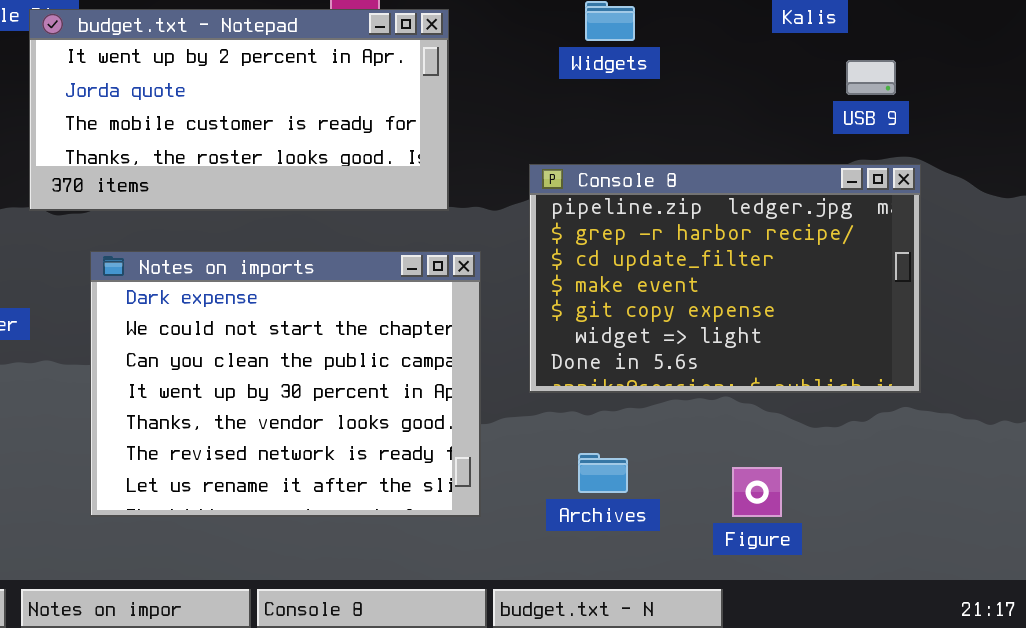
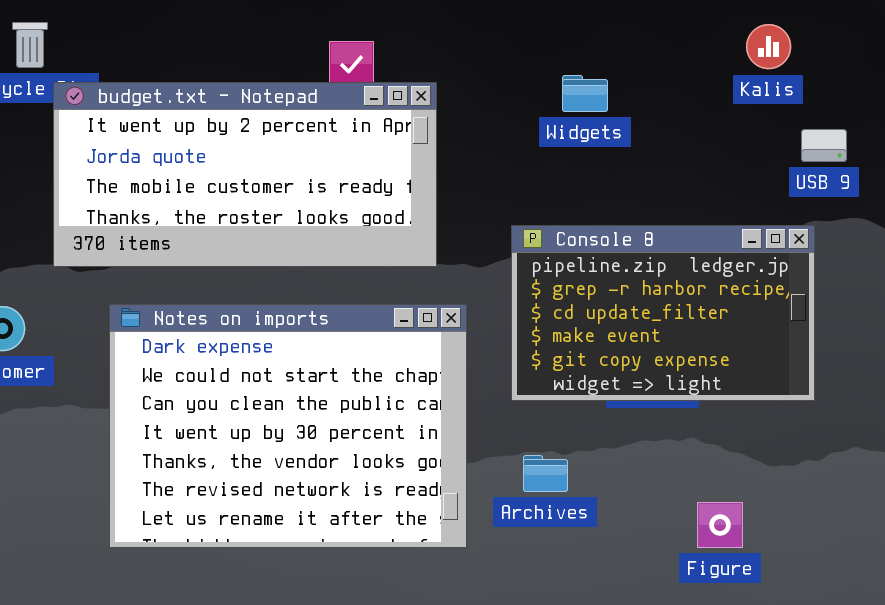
Console 8: [529,164,921,393] -> [511,225,815,401], resized
Archives: [578,453,628,493] -> [523,455,568,492], moved

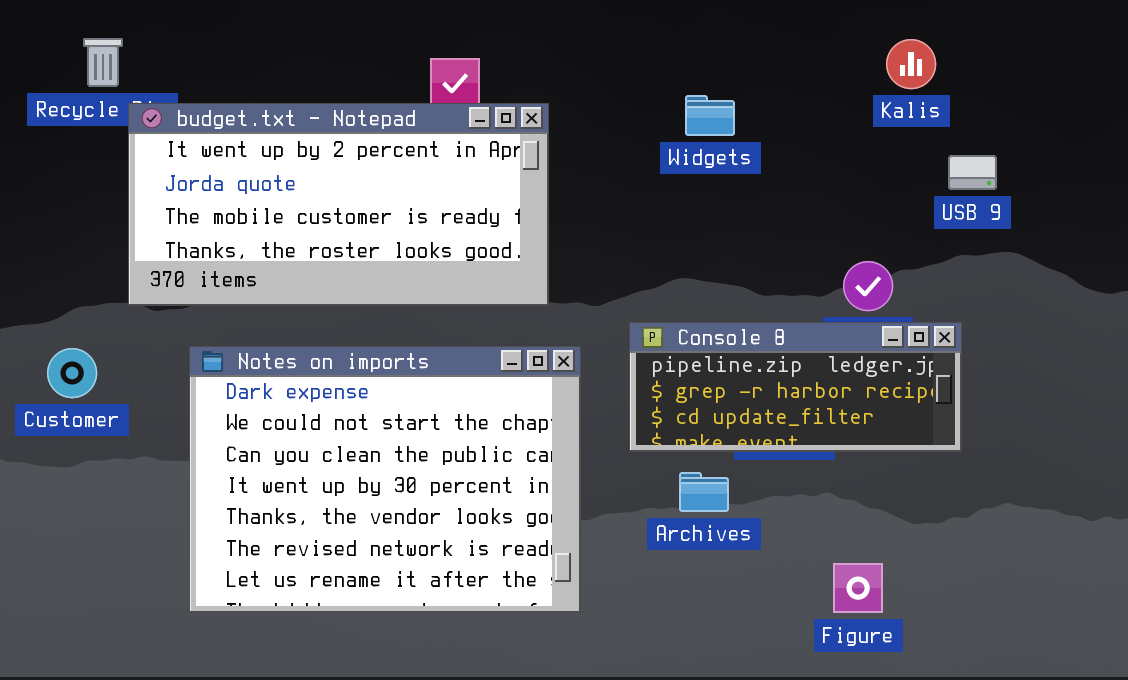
Console 8: [511,225,815,401] -> [629,322,962,452], resized
Archives: [523,455,568,492] -> [679,472,729,512], moved

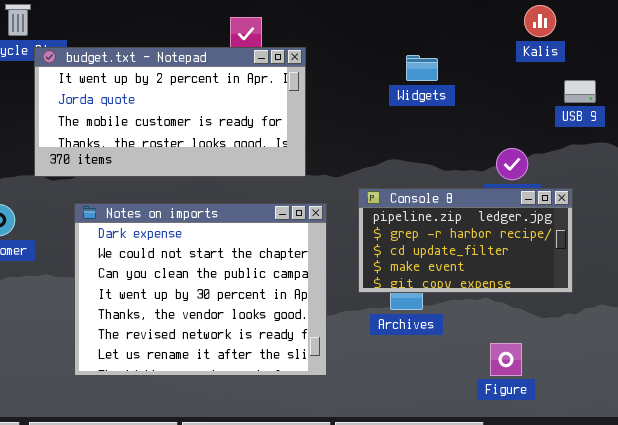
Widgets: [685,95,735,136] -> [406,55,438,81], moved
Console 8: [629,322,962,452] -> [358,188,573,293], resized

